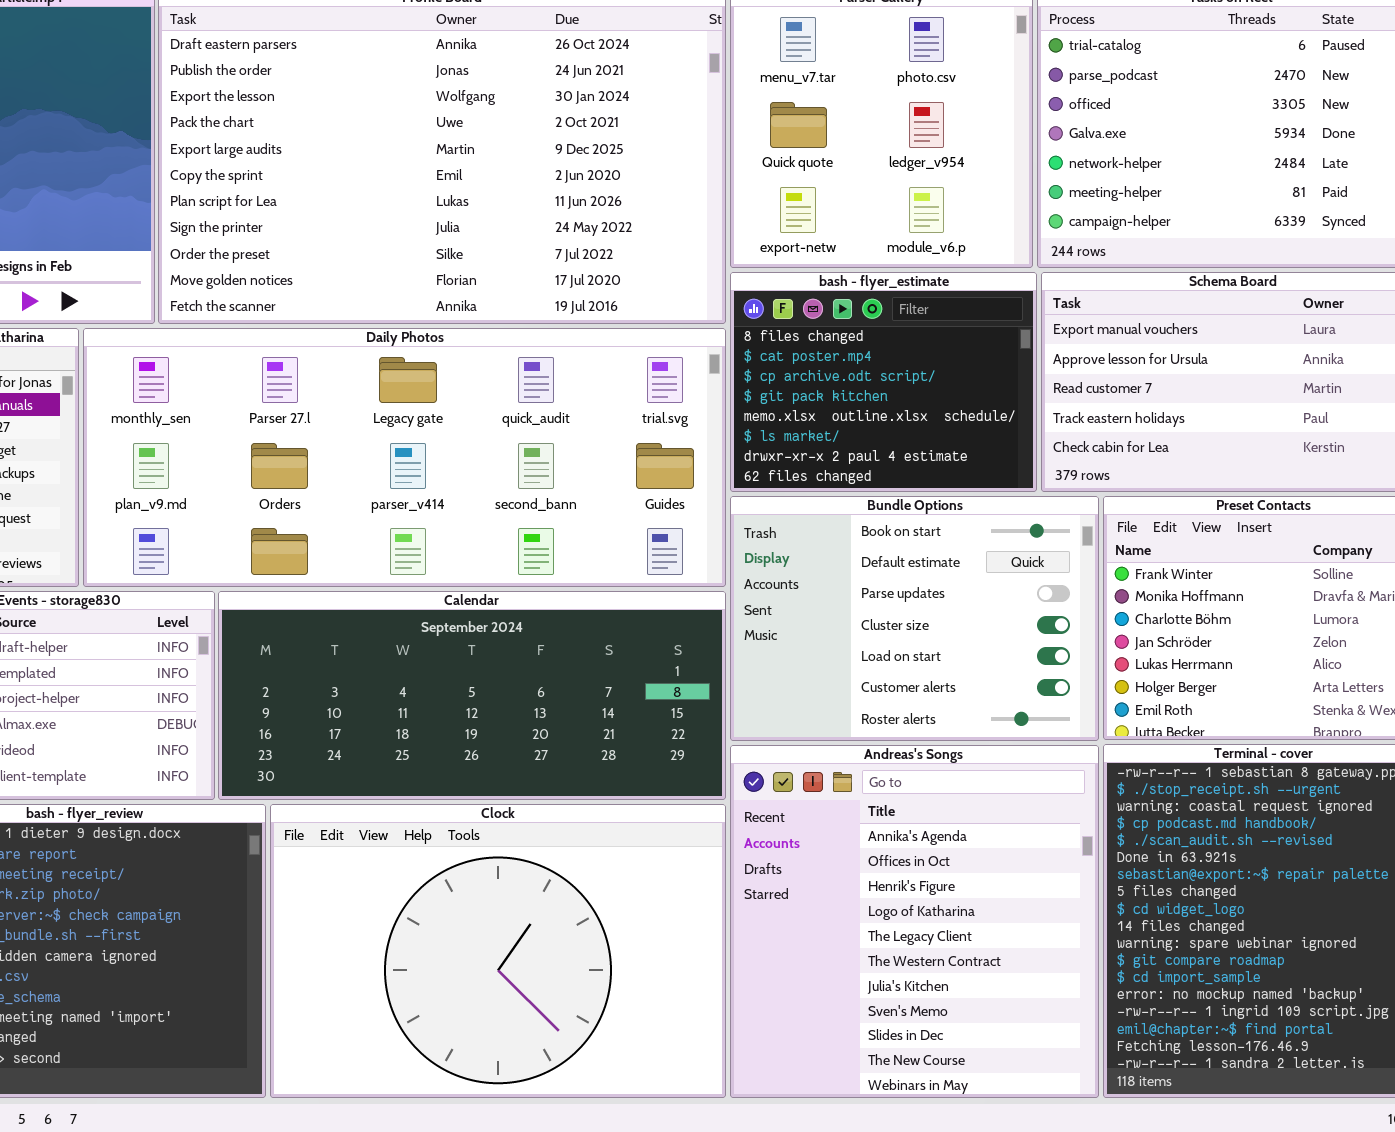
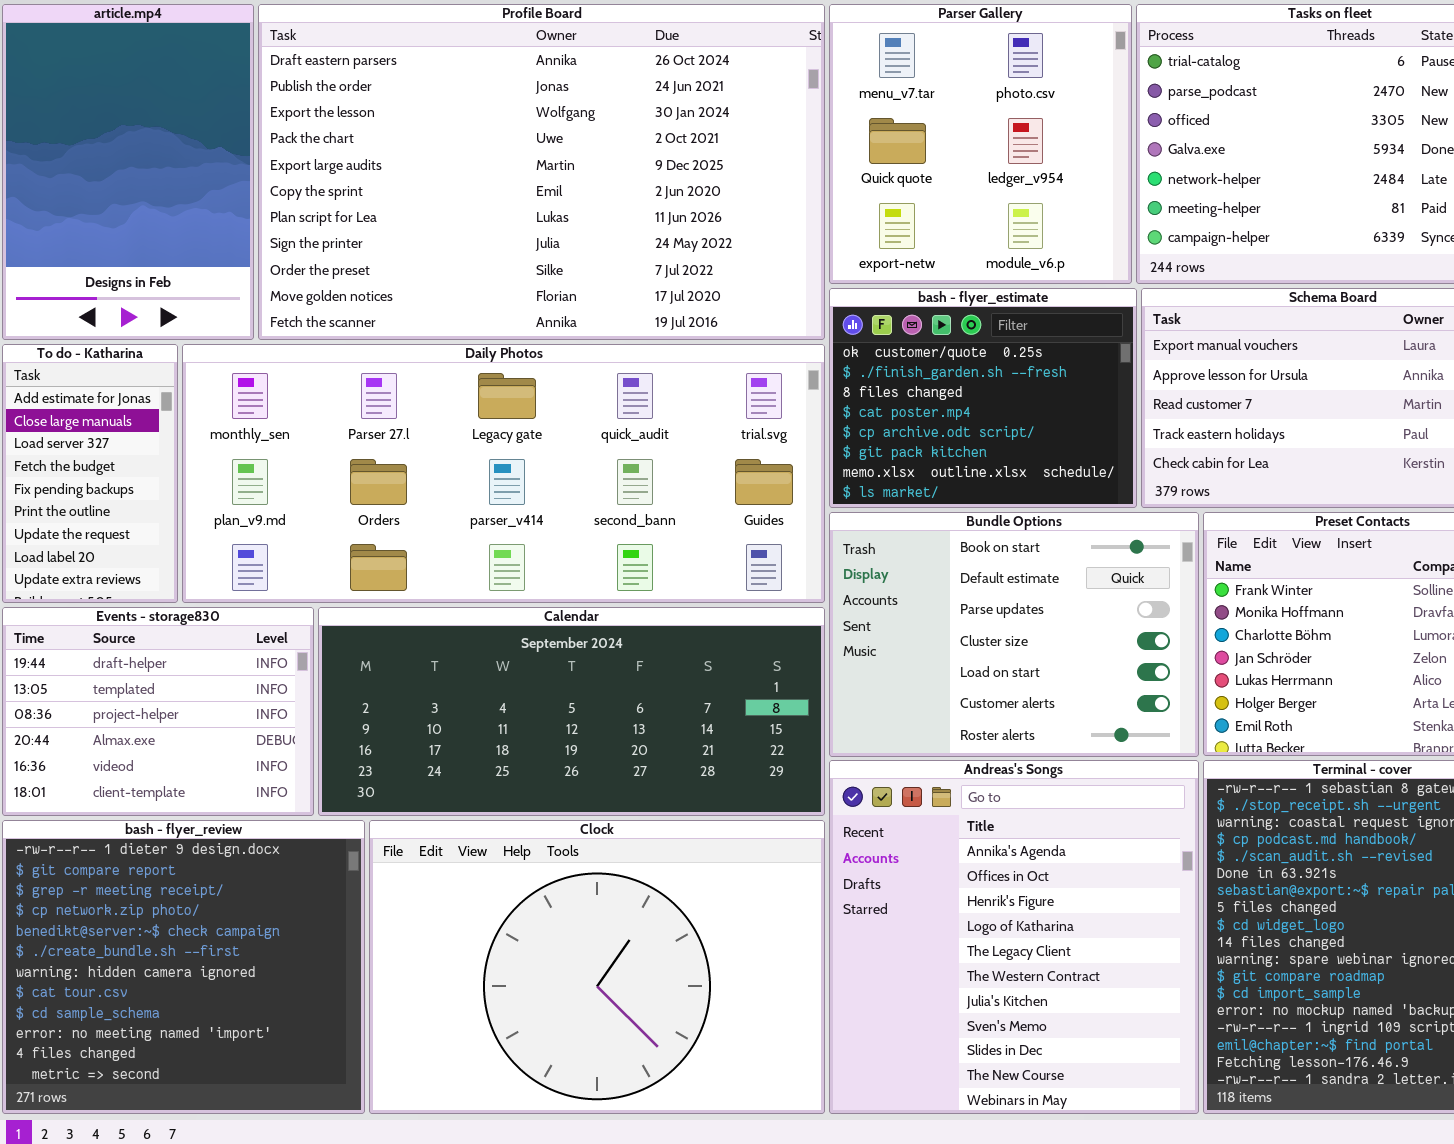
bash - flyer_estimate: [730,272,1037,492] -> [829,288,1137,508], scrolled up 2 rows

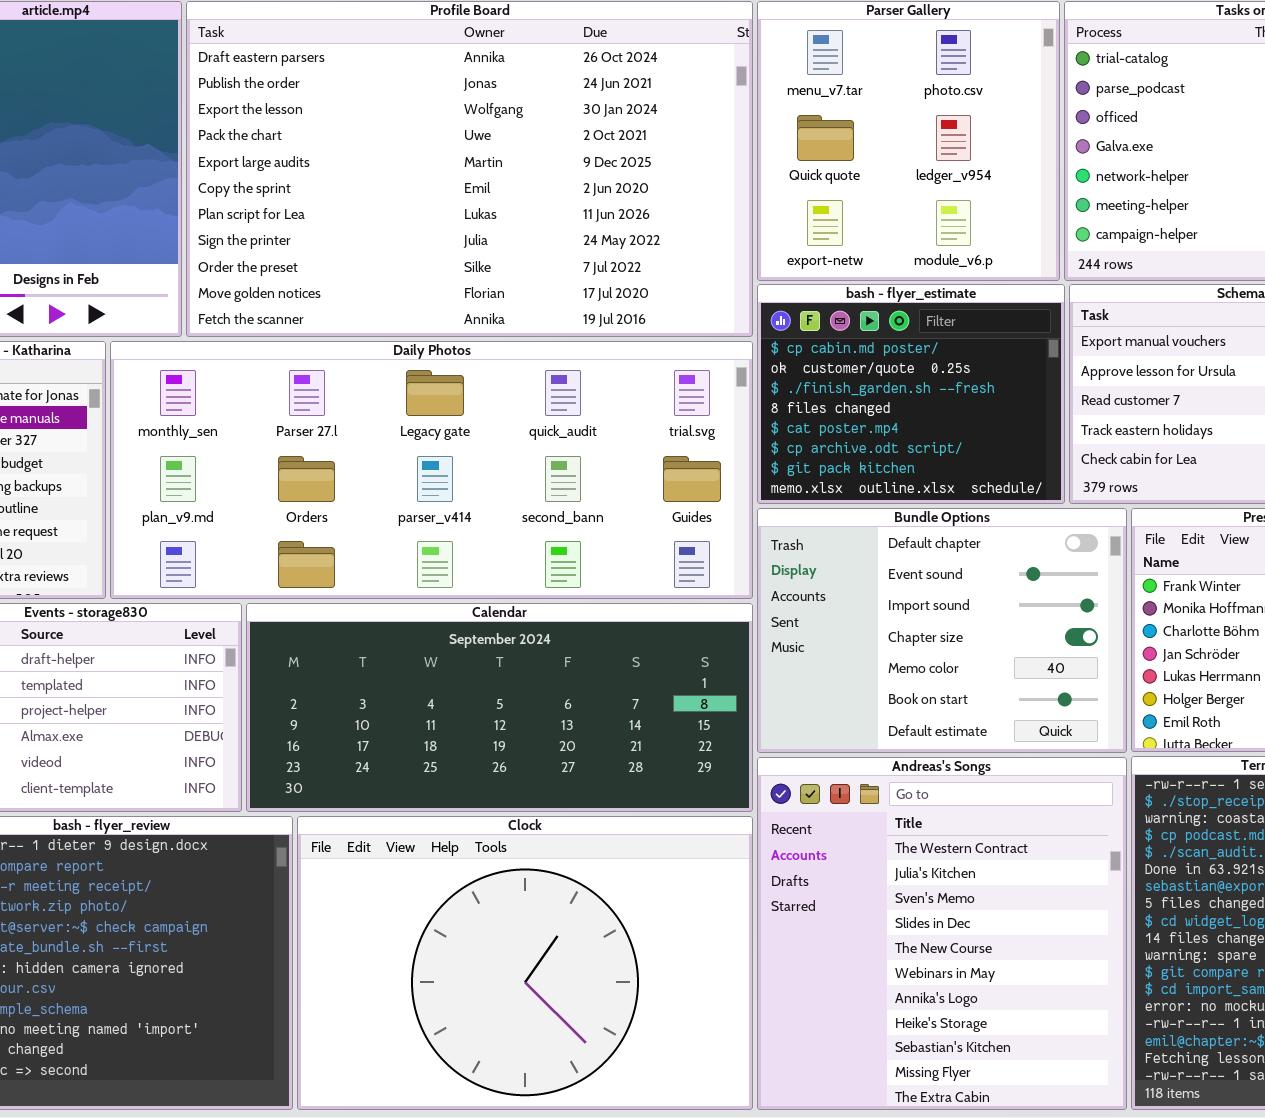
bash - flyer_estimate: [829,288,1137,508] -> [757,284,1065,504], scrolled up 1 row
Bundle Options: [829,512,1199,757] -> [757,508,1127,753], scrolled up 5 rows
Andreas's Songs: [829,760,1199,1114] -> [757,757,1127,1110], scrolled down 5 rows

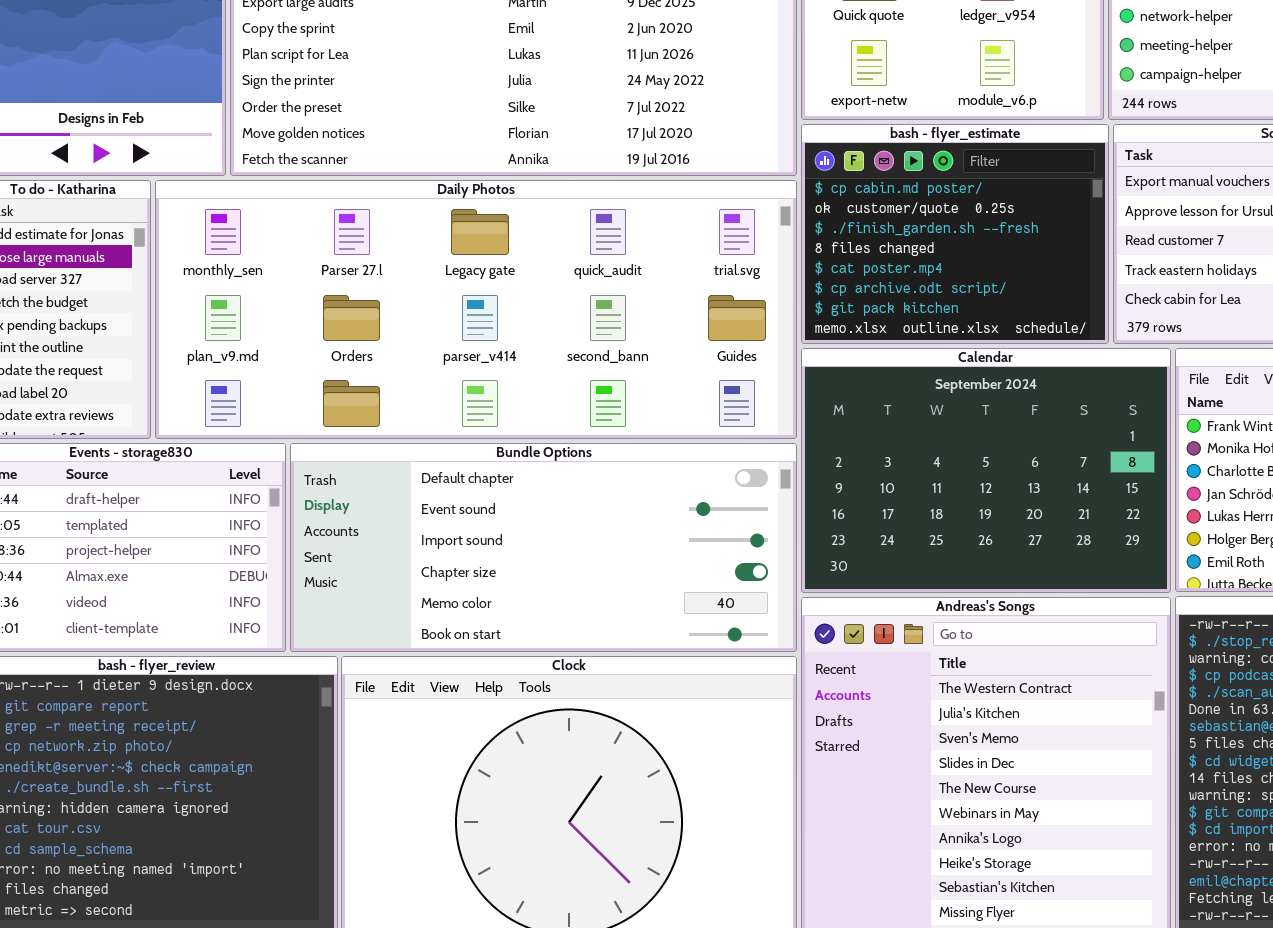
Bundle Options: [757,508,1127,753] -> [290,443,797,652], moved, resized
Calendar: [246,603,753,812] -> [801,348,1171,593], moved, resized

